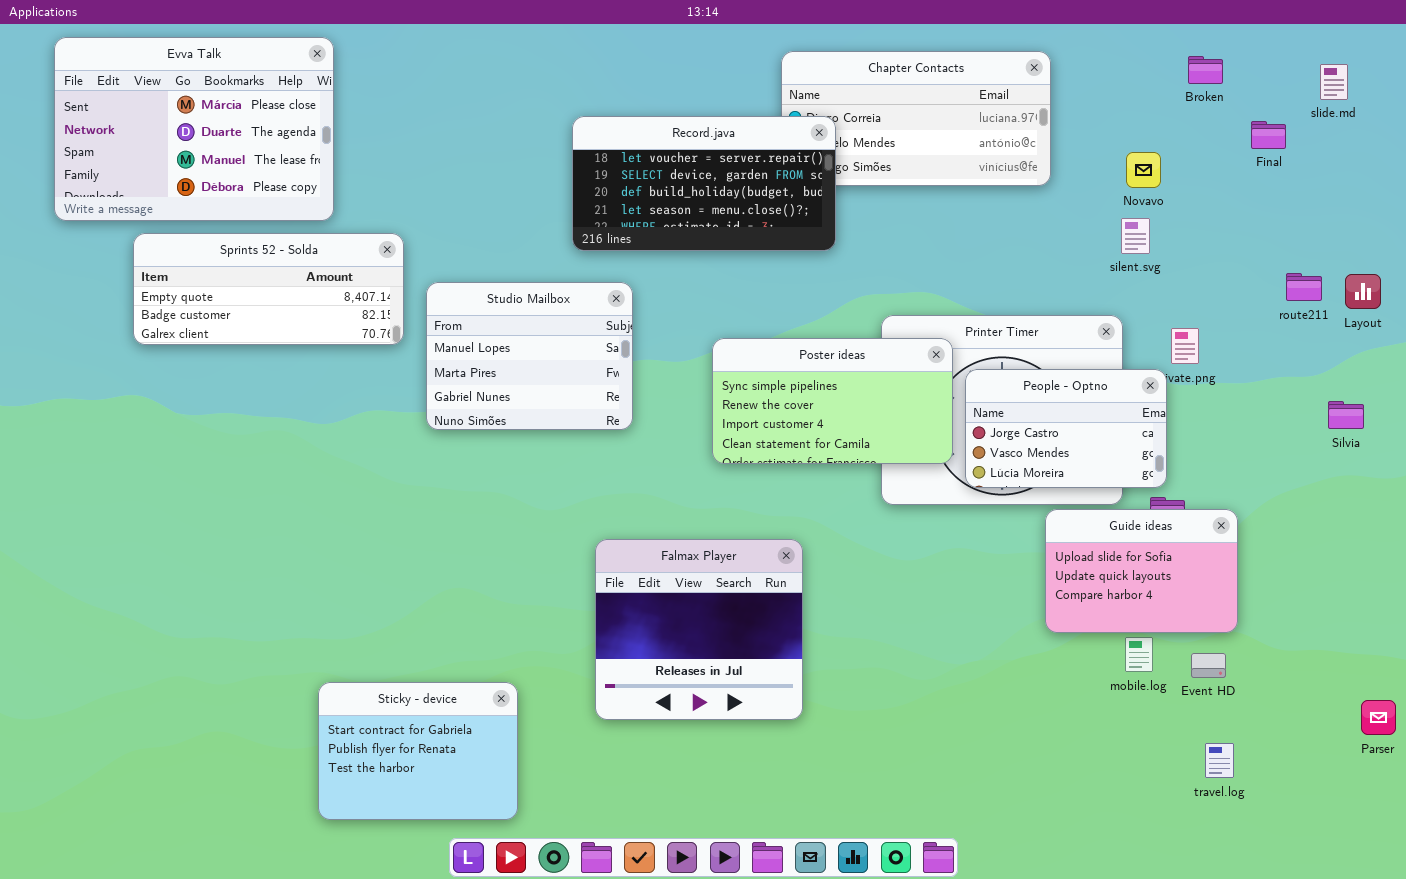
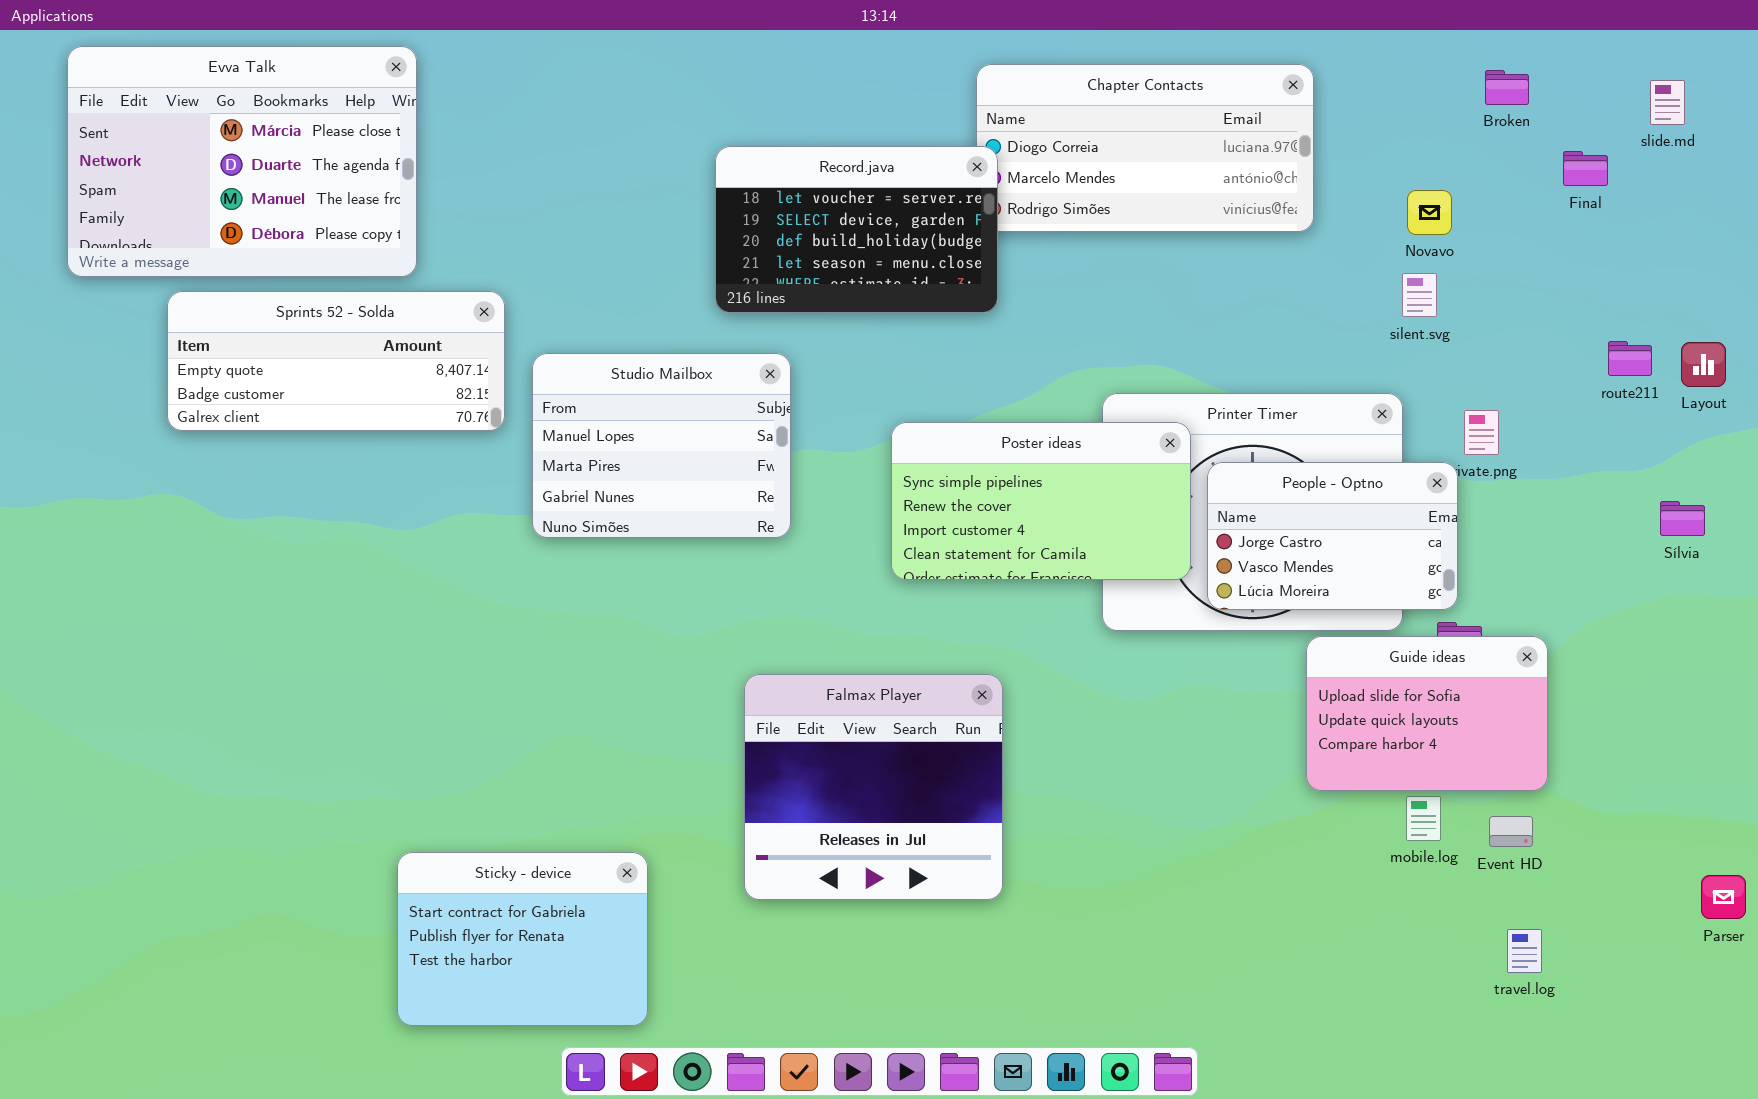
Record.java: [572,116,836,251] -> [715,146,998,313], resized

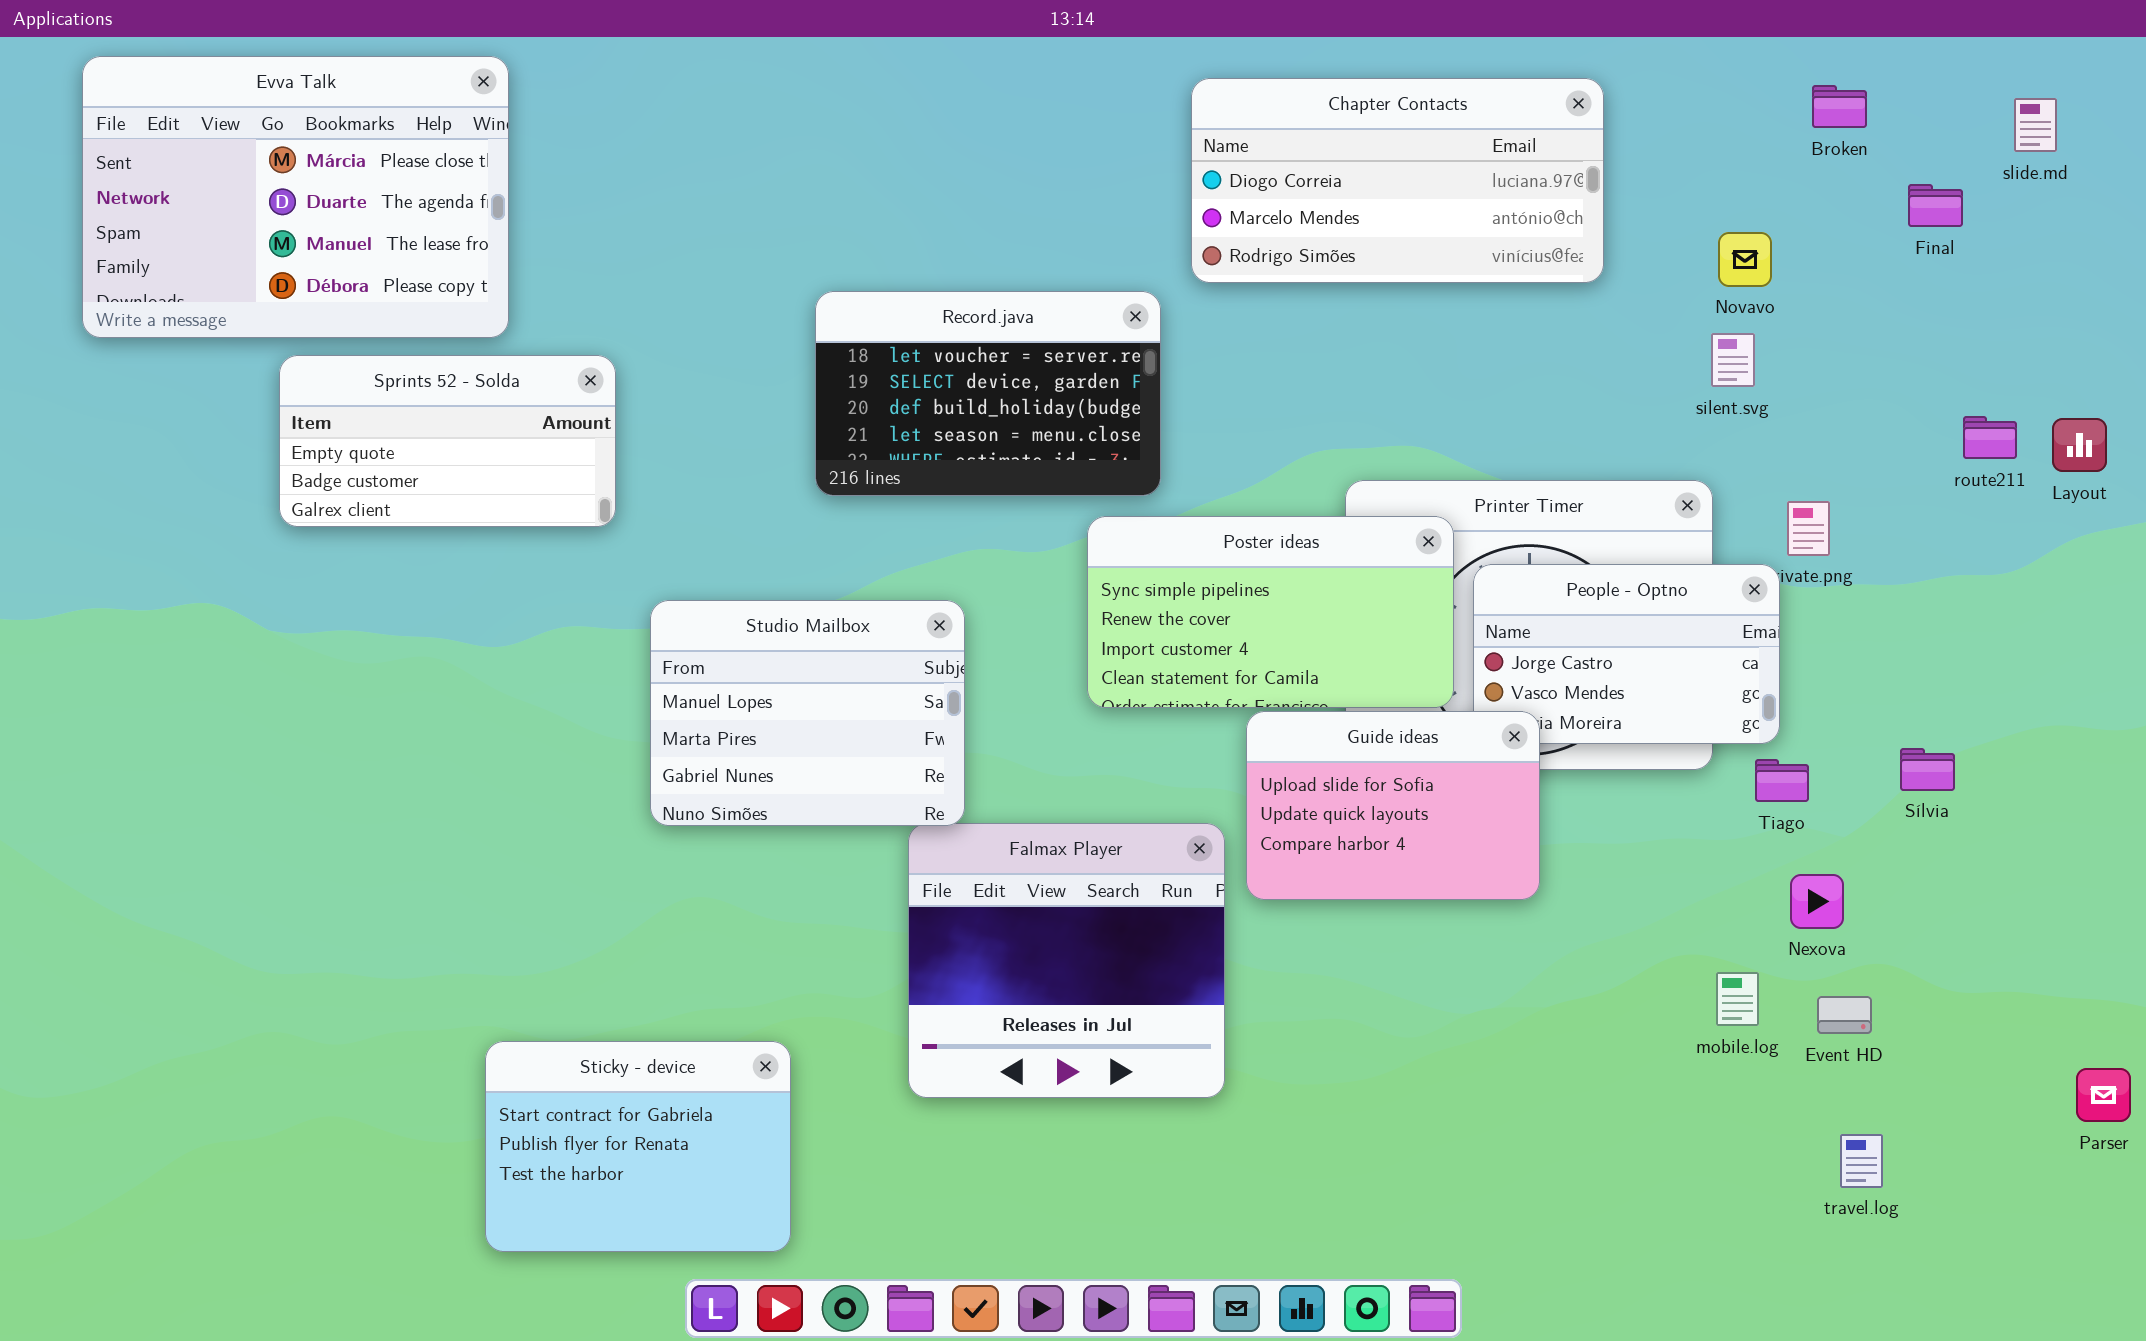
Record.java: [715,146,998,313] -> [815,291,1161,496], moved
Sprints 52 - Solda: [167,291,505,431] -> [279,355,616,527], resized
Studio Mailbox: [532,353,791,538] -> [650,600,965,826], moved
Sílvia: [1660,501,1705,536] -> [1900,748,1955,791], moved
Guide ideas: [1306,636,1548,791] -> [1246,711,1540,900], moved

